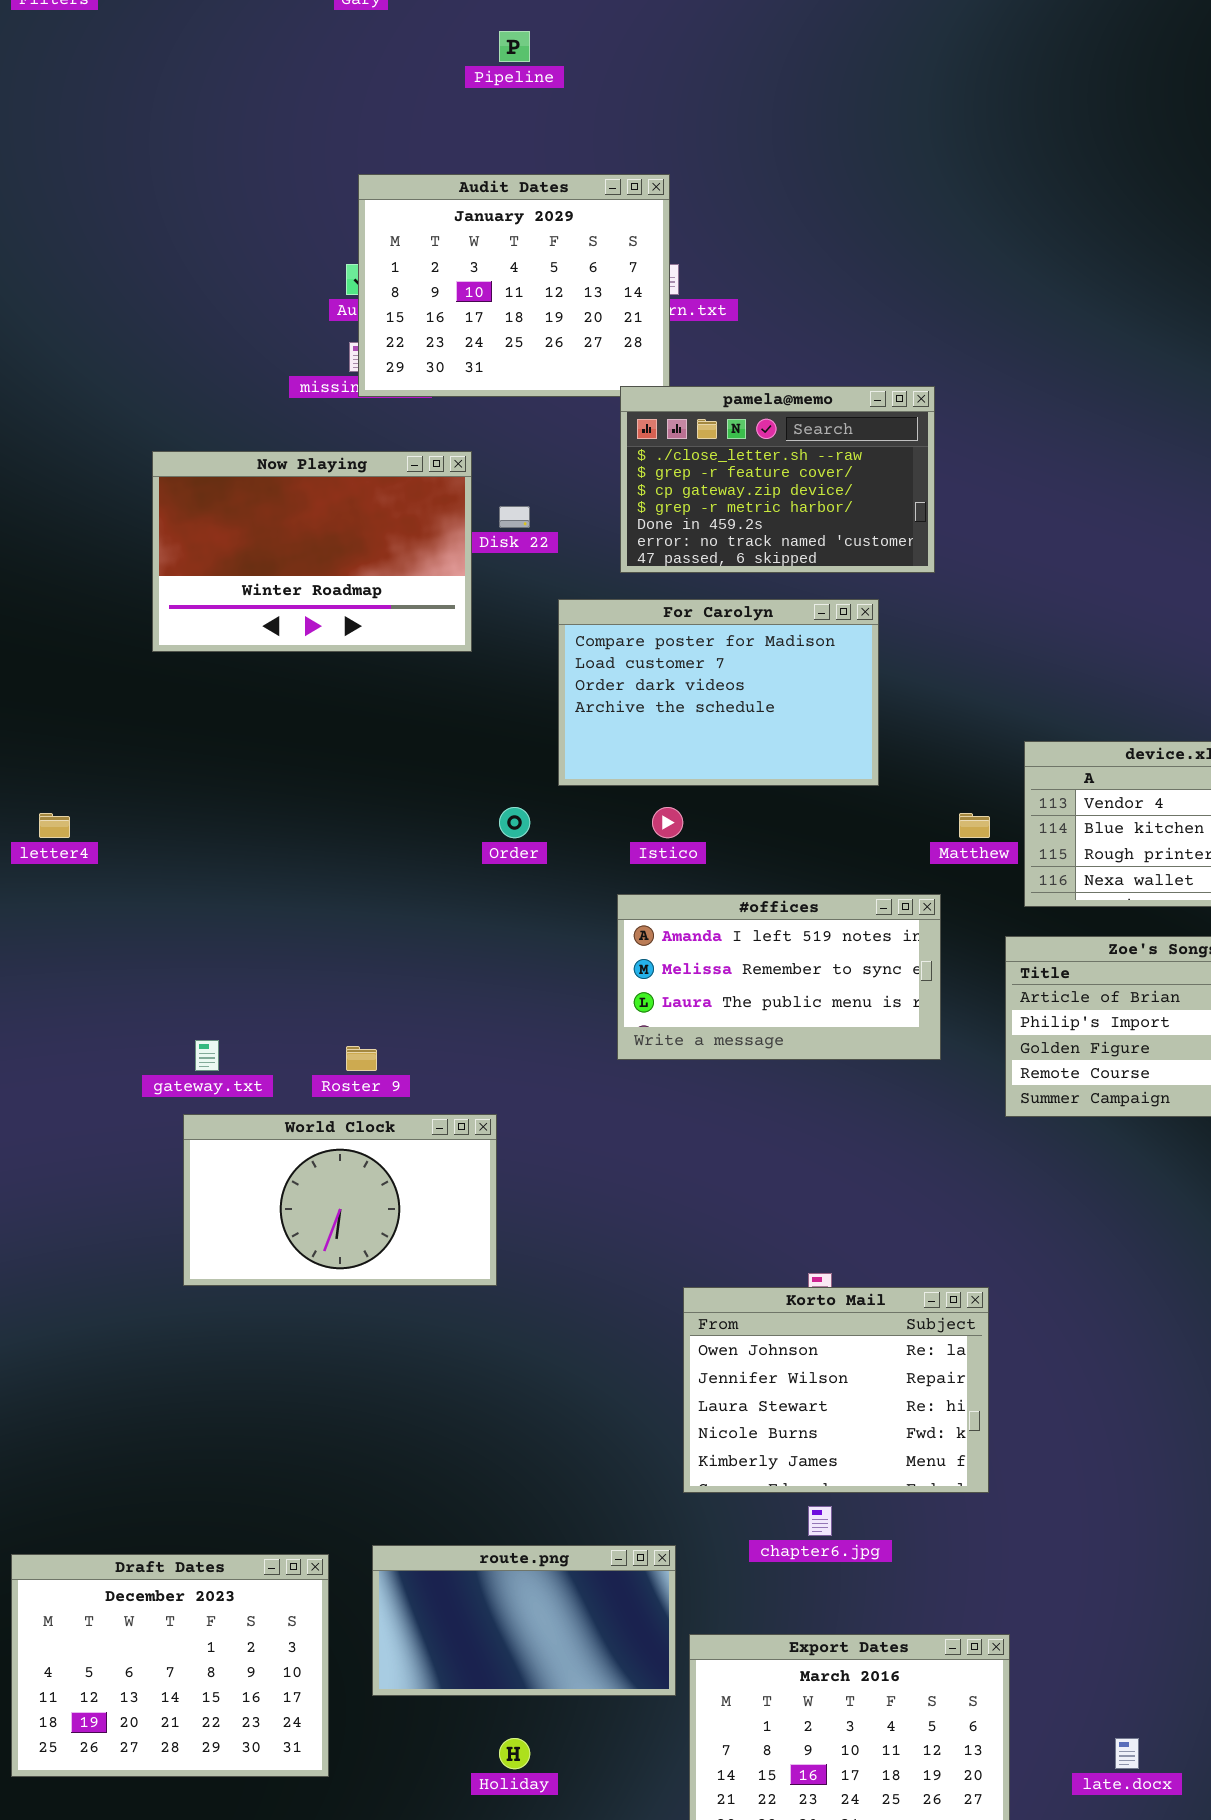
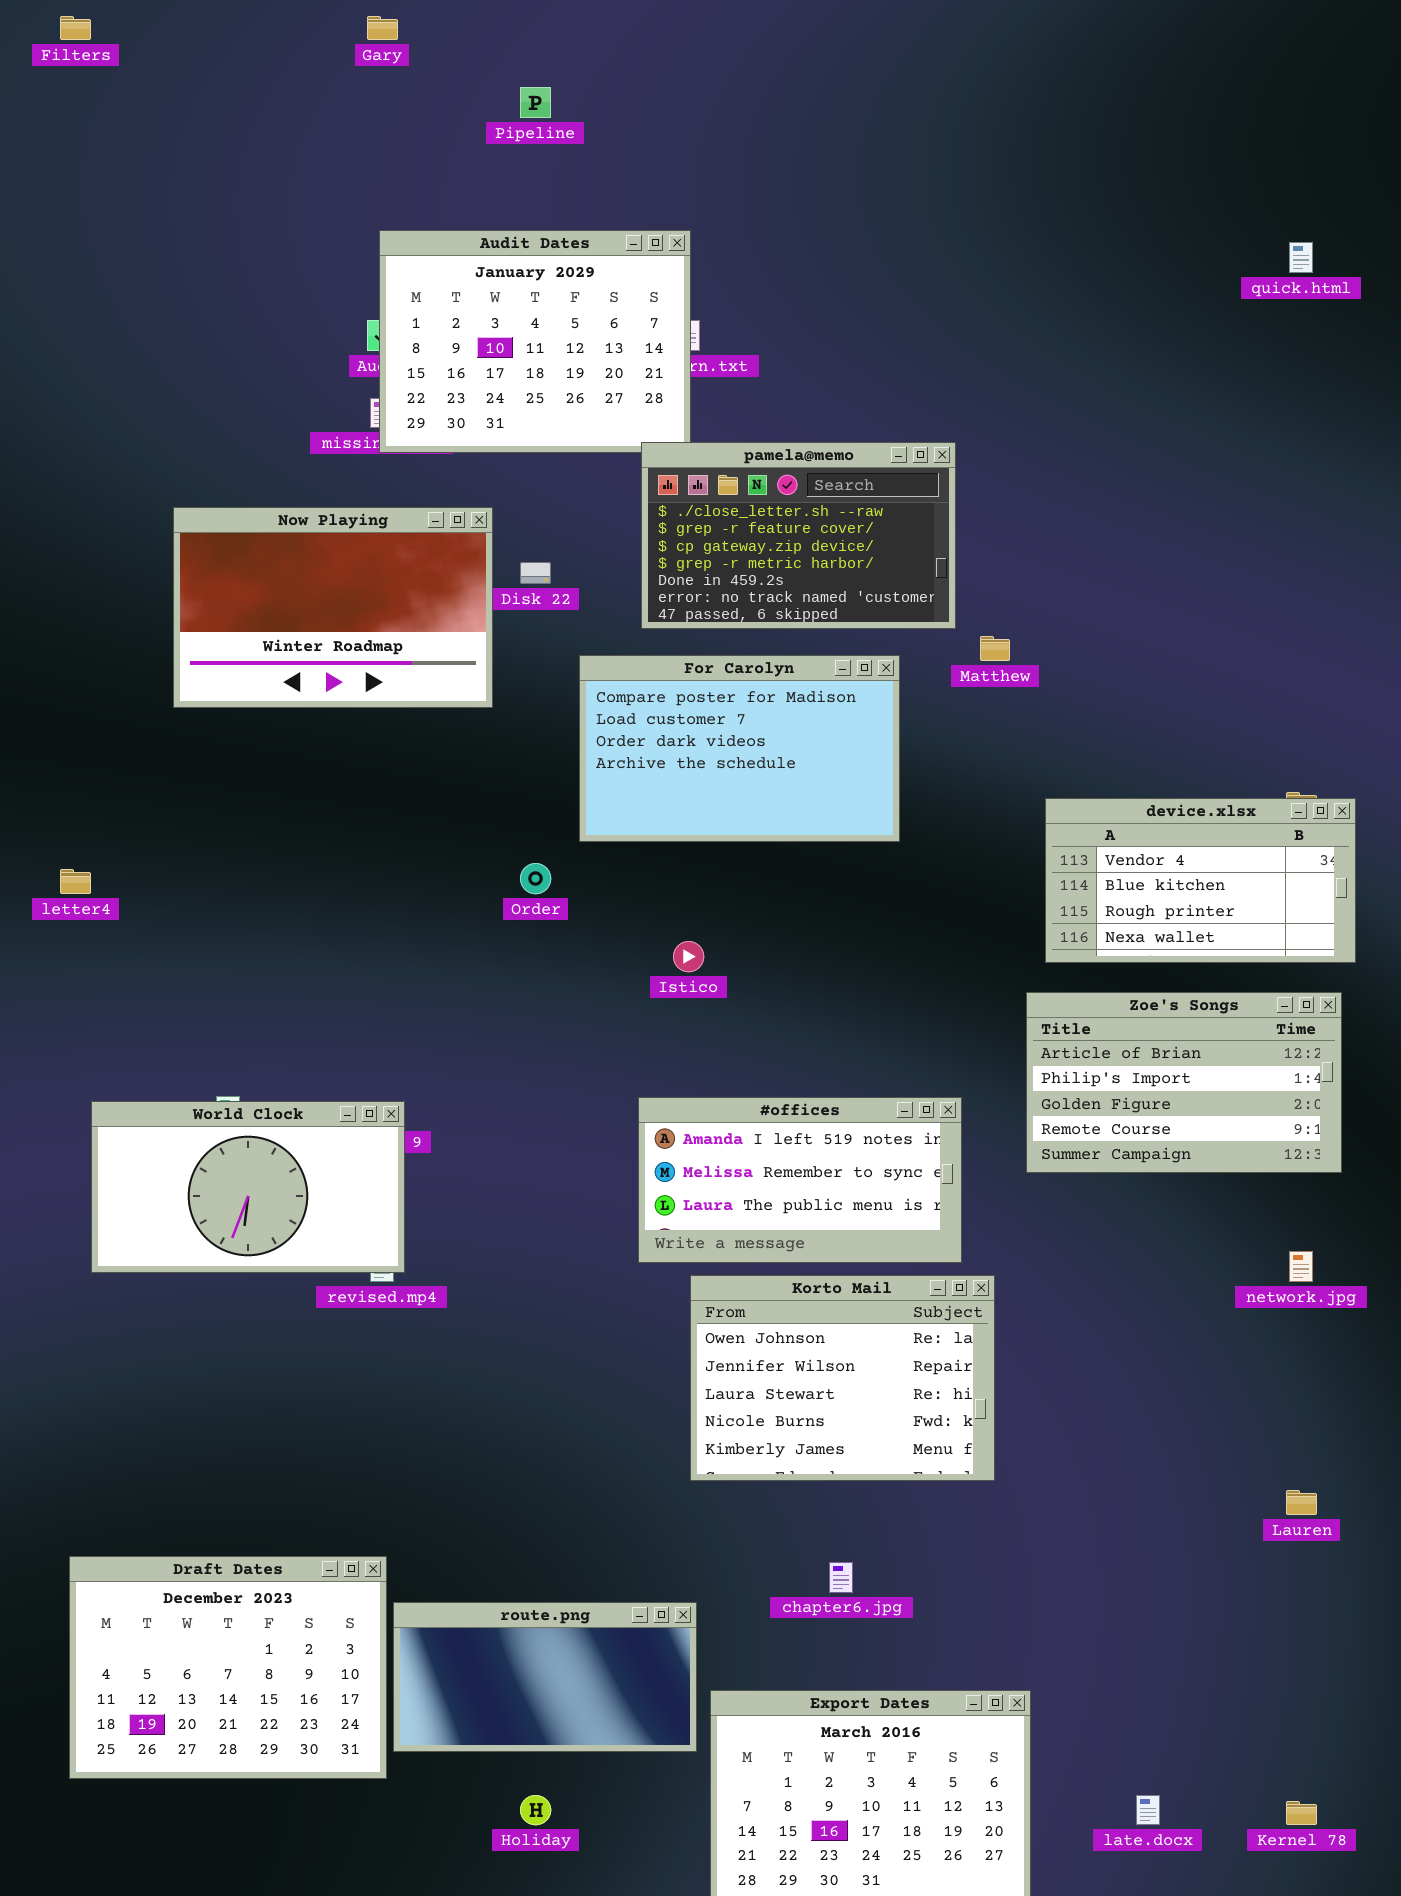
Istico: [652,807,683,838] -> [673,941,704,972], moved
Matthew: [959,813,990,838] -> [980,636,1010,661], moved
#offices: [617,894,941,1060] -> [638,1097,962,1263], moved
World Clock: [183,1114,497,1286] -> [91,1101,405,1273], moved
Korto Mail: [683,1287,989,1493] -> [690,1275,995,1481], moved
Draft Dates: [11,1554,329,1777] -> [69,1556,387,1779], moved

